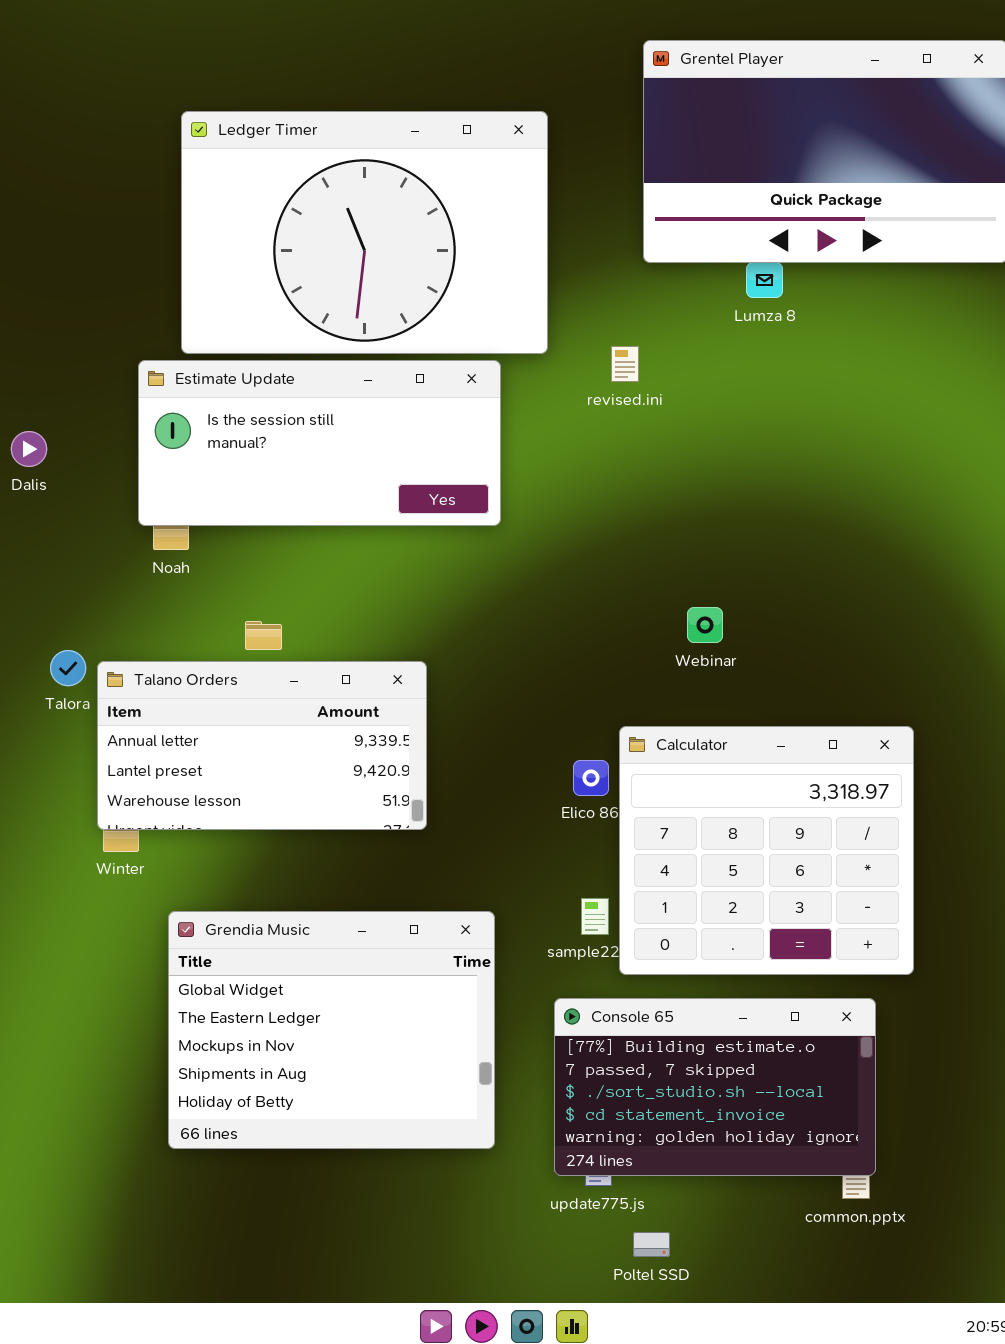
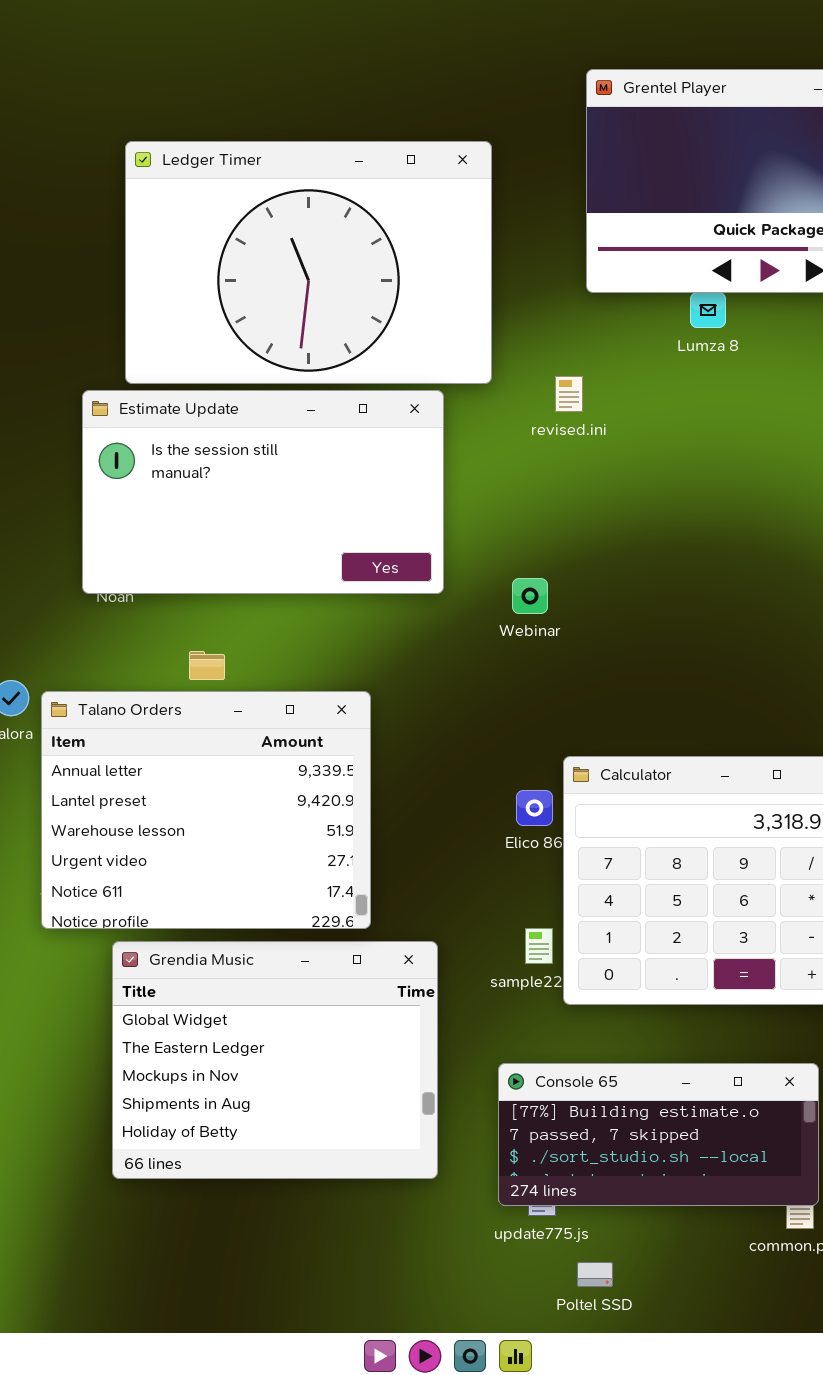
Estimate Update: [138,360,501,526] -> [82,390,444,594], resized
Webinar: [687,607,723,643] -> [512,578,548,614], moved
Talano Orders: [97,661,427,830] -> [41,691,371,929], resized
Console 65: [554,998,876,1176] -> [498,1063,819,1206], resized

